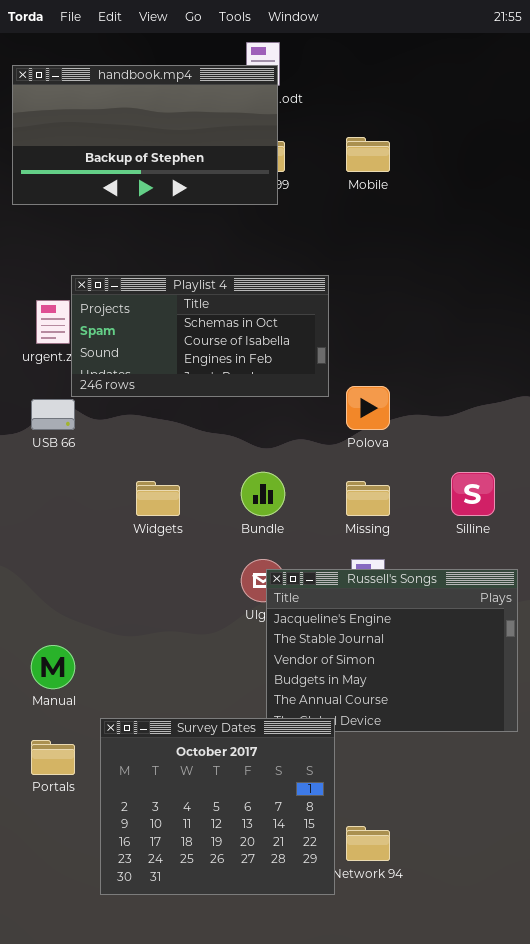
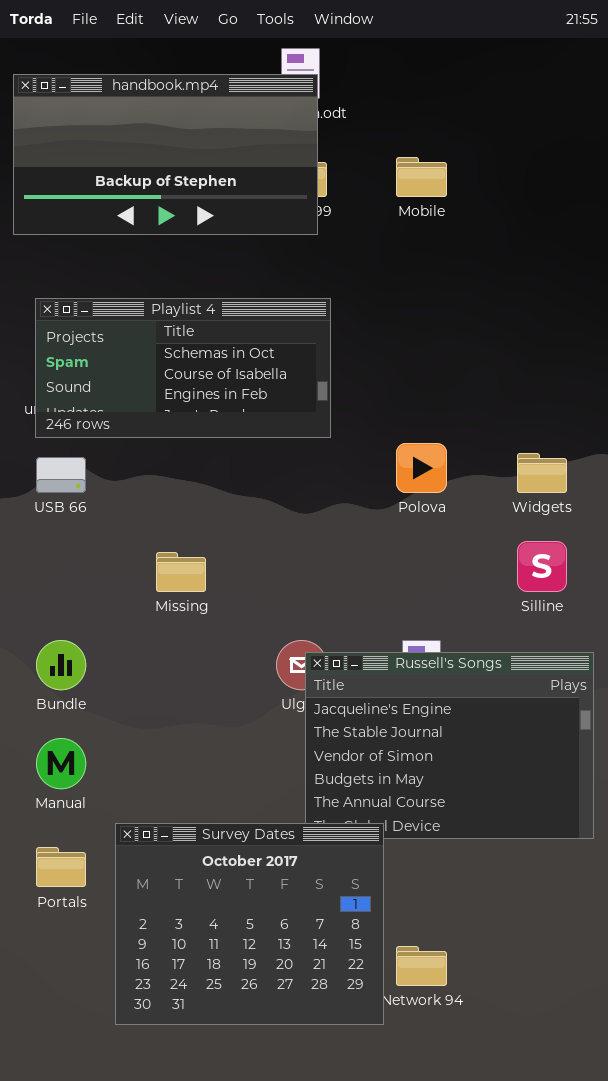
Playlist 4: [71,275,329,397] -> [35,298,331,438], moved
Bundle: [241,472,285,516] -> [36,640,86,690], moved
Widgets: [136,481,180,516] -> [517,453,567,493], moved
Missing: [346,481,390,516] -> [156,552,206,592], moved

